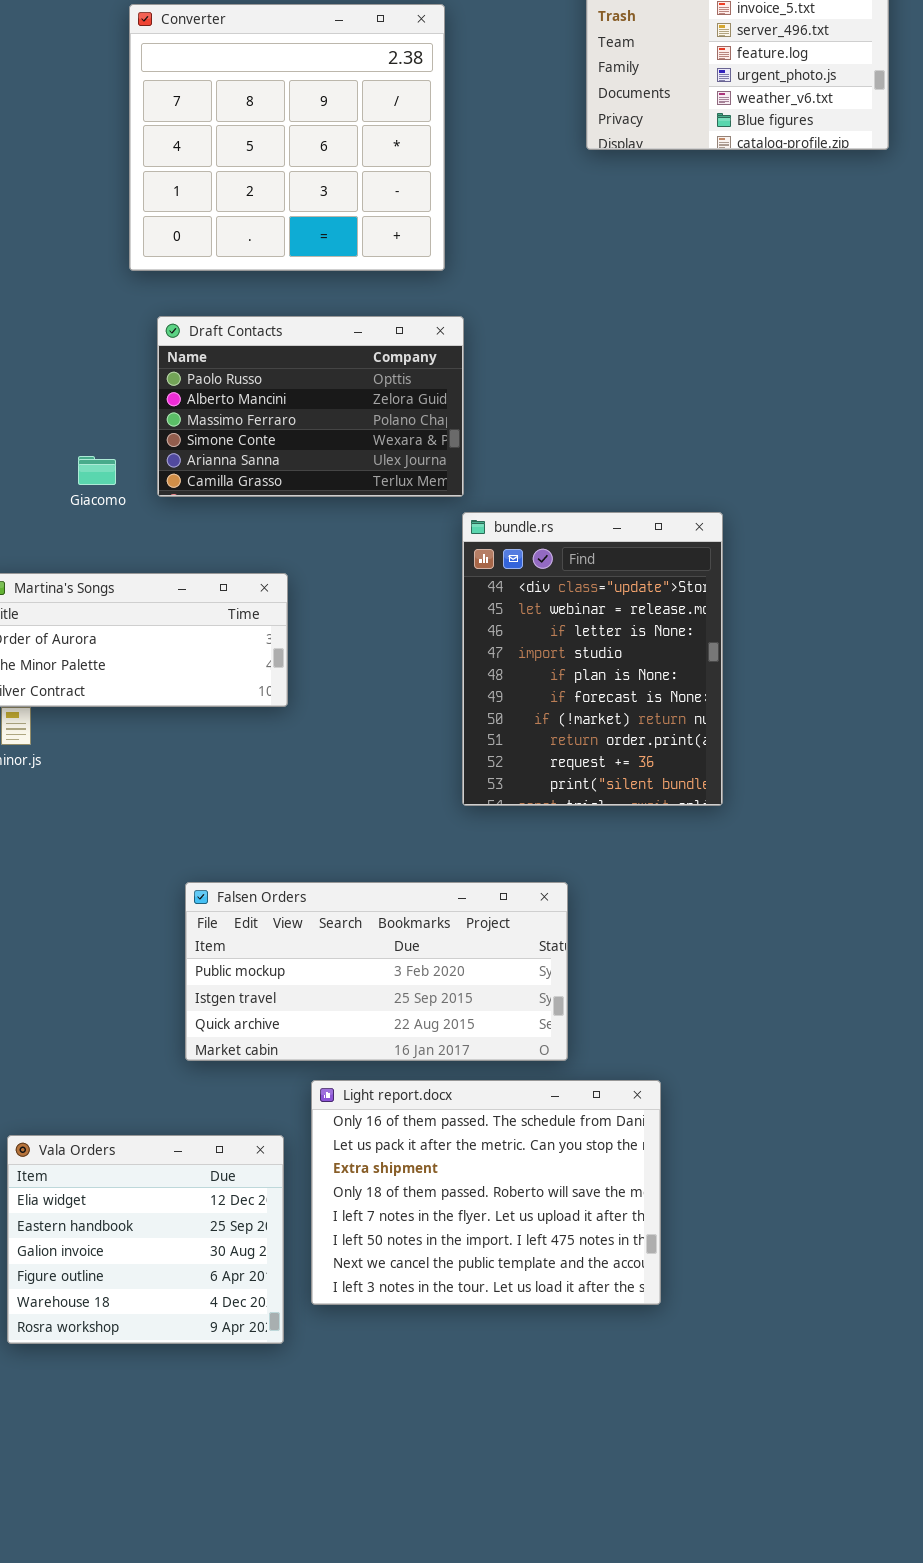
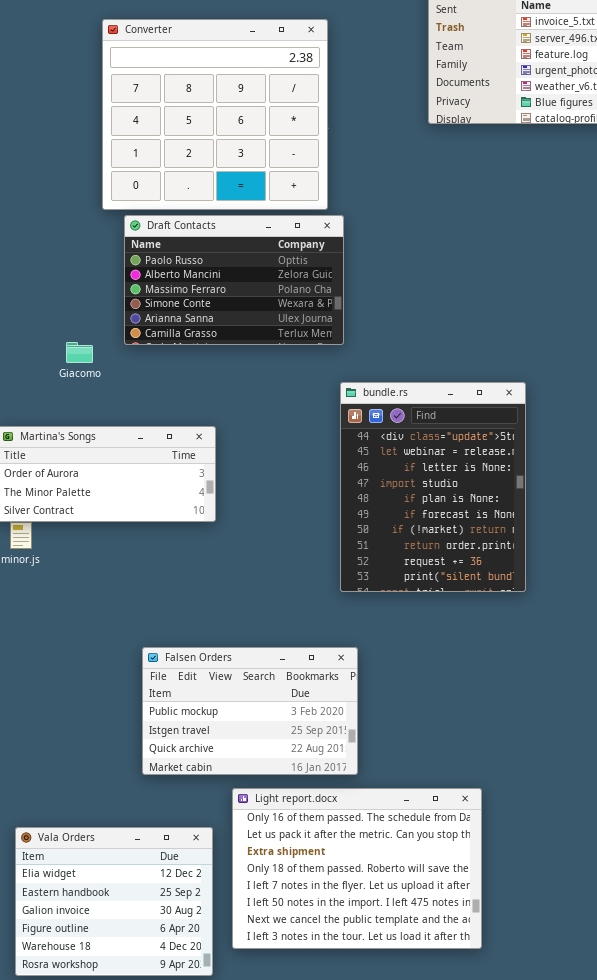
Draft Contacts: [157,316,464,497] -> [124,215,344,345], moved
Falsen Orders: [185,882,568,1061] -> [142,647,358,775], resized

